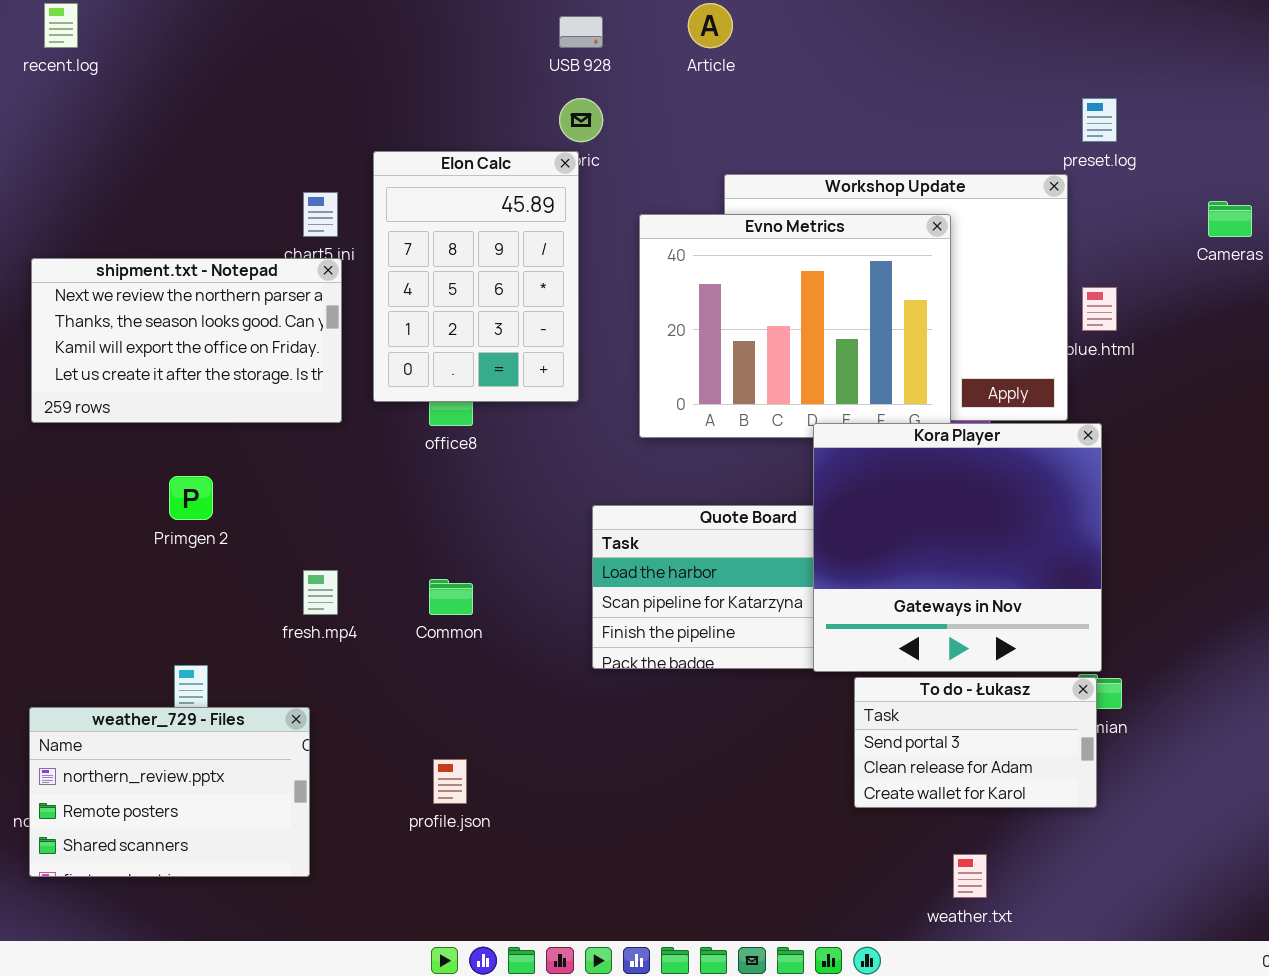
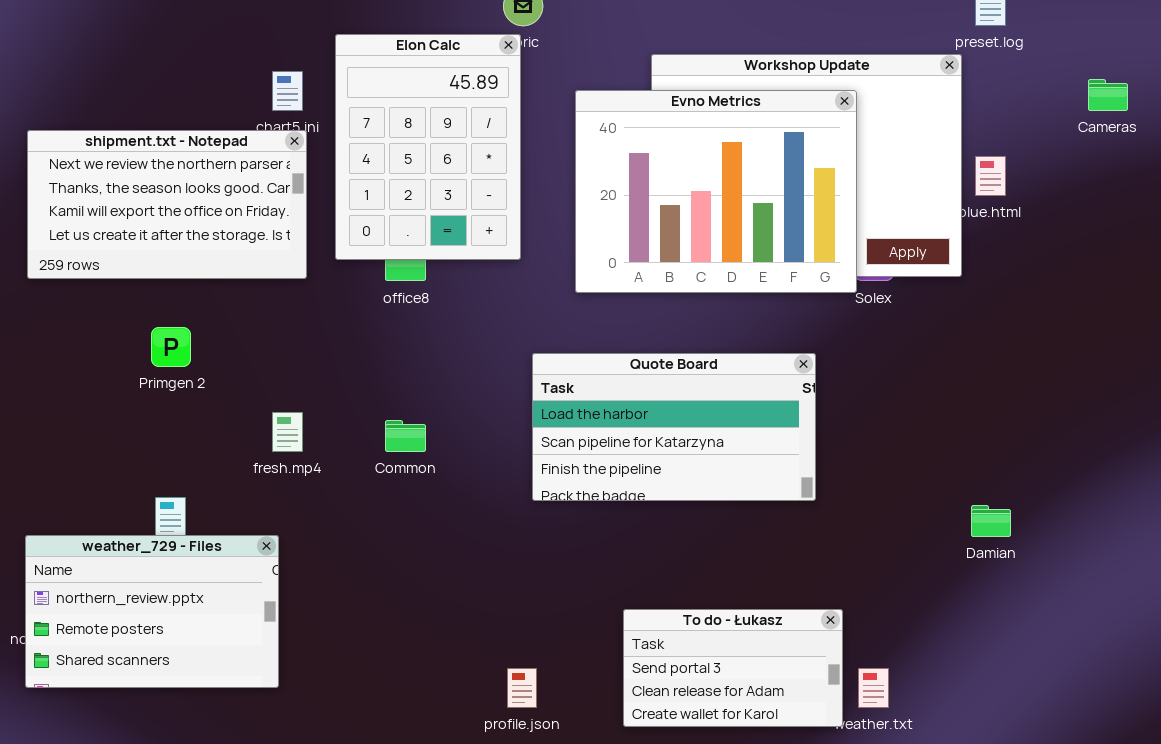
Kora Player: [813,423,1102,672] -> none, closed
To do - Łukasz: [854,677,1097,808] -> [623,609,843,727], moved
profile.json: [433,759,467,804] -> [507,668,537,708], moved

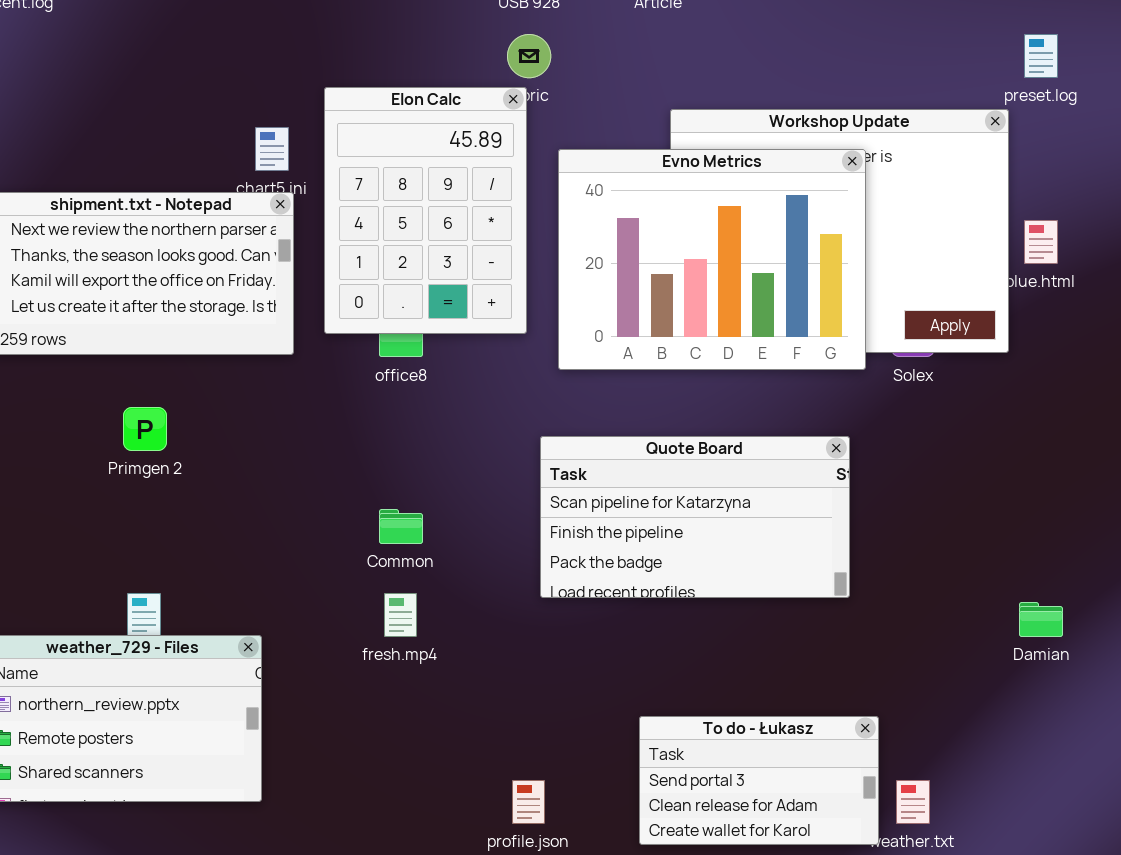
Evno Metrics: [575,90,857,293] -> [558,149,866,370], moved
Quote Board: [532,353,816,501] -> [540,436,850,598], scrolled down 1 row
fresh.mp4: [272,412,303,452] -> [384,593,417,637], moved

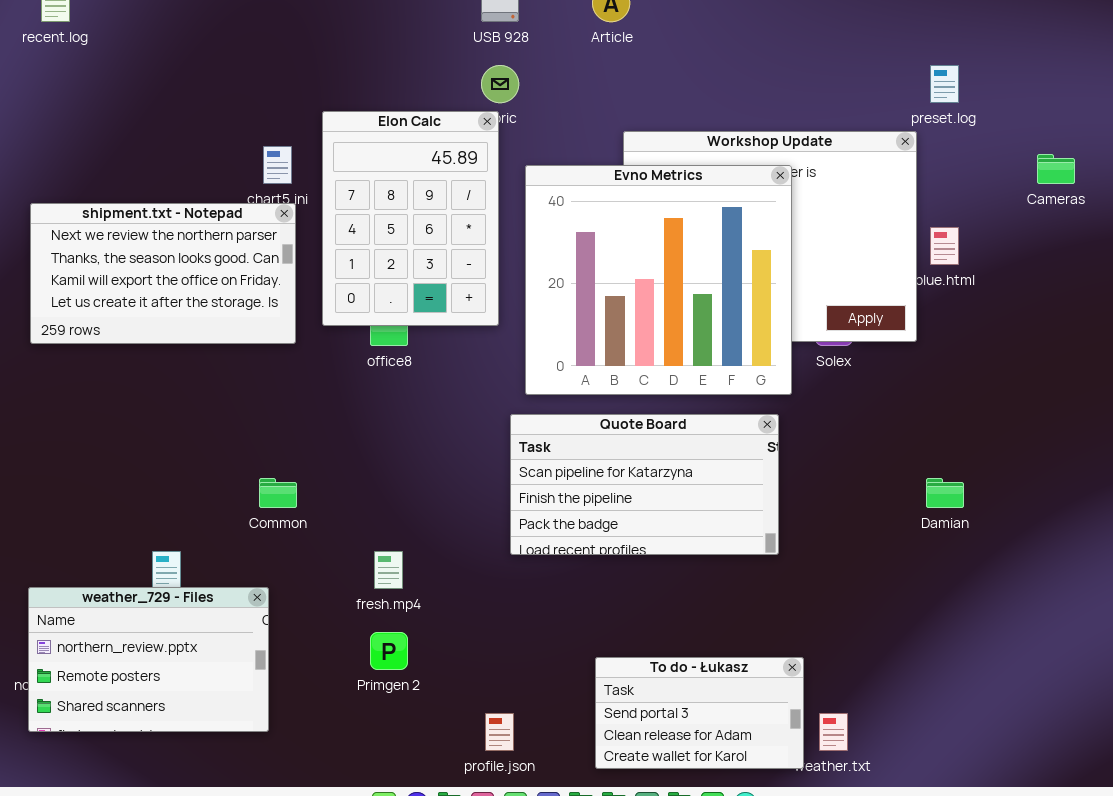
Evno Metrics: [558,149,866,370] -> [525,165,792,395], resized
Primgen 2: [123,407,167,451] -> [370,632,408,670], moved
Common: [379,509,423,544] -> [259,478,297,508], moved
Damian: [1019,602,1063,637] -> [926,478,964,508], moved

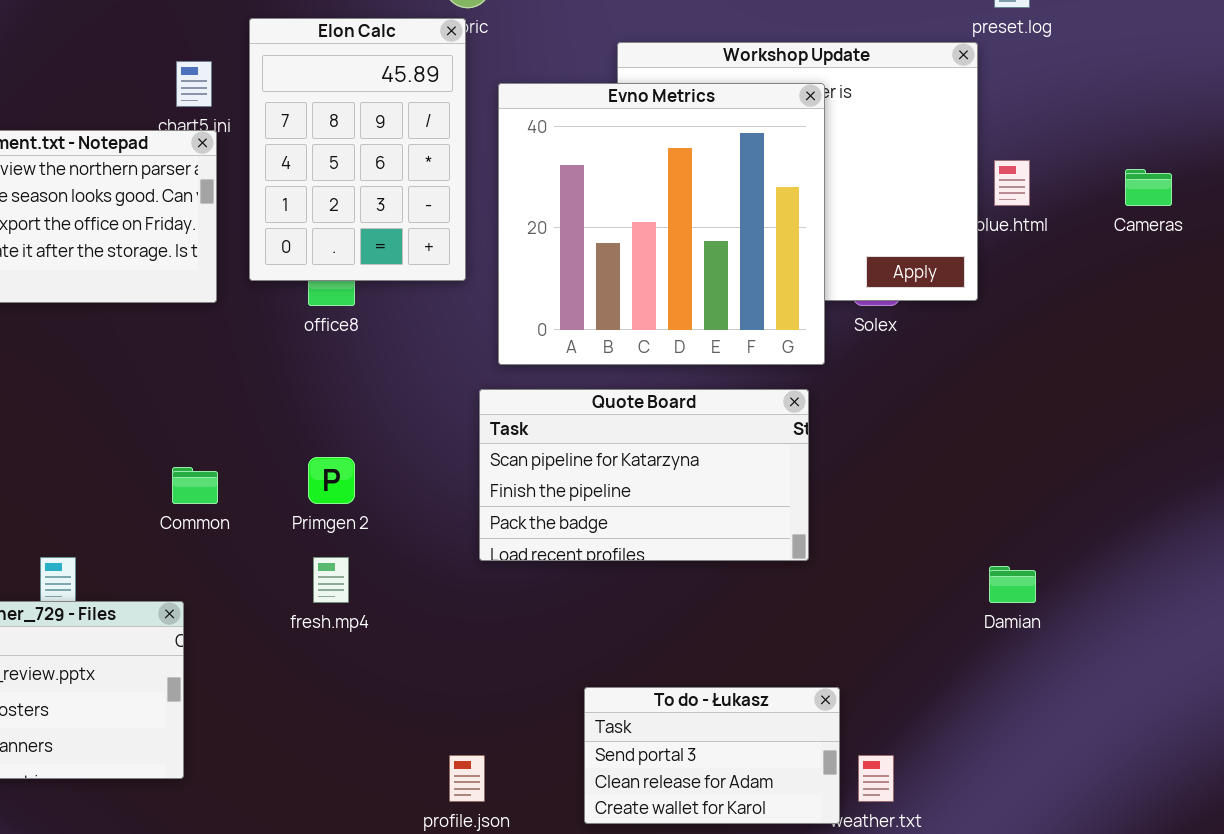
Cameras: [1037,154,1075,184] -> [1125,169,1172,206], moved
Damian: [926,478,964,508] -> [989,566,1036,603], moved
Primgen 2: [370,632,408,670] -> [308,457,355,504], moved

